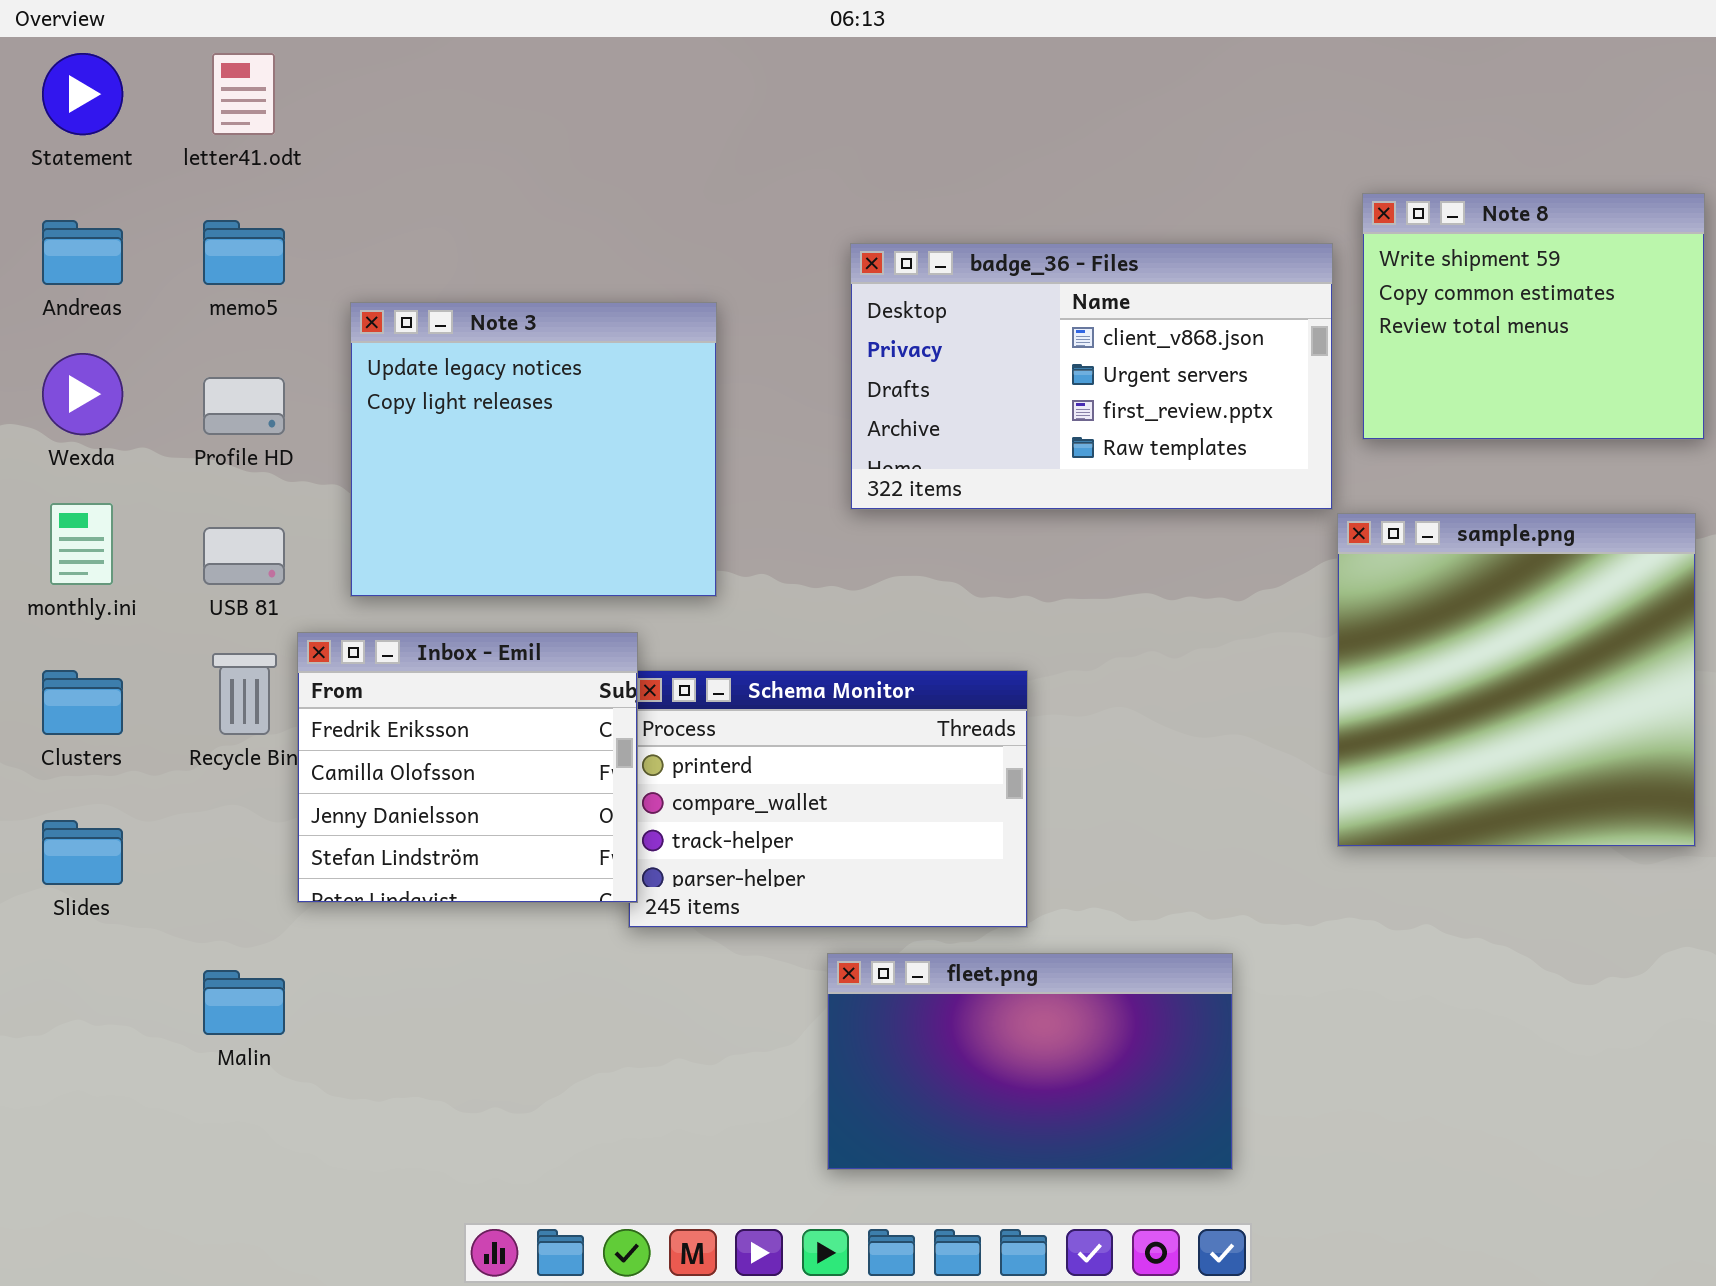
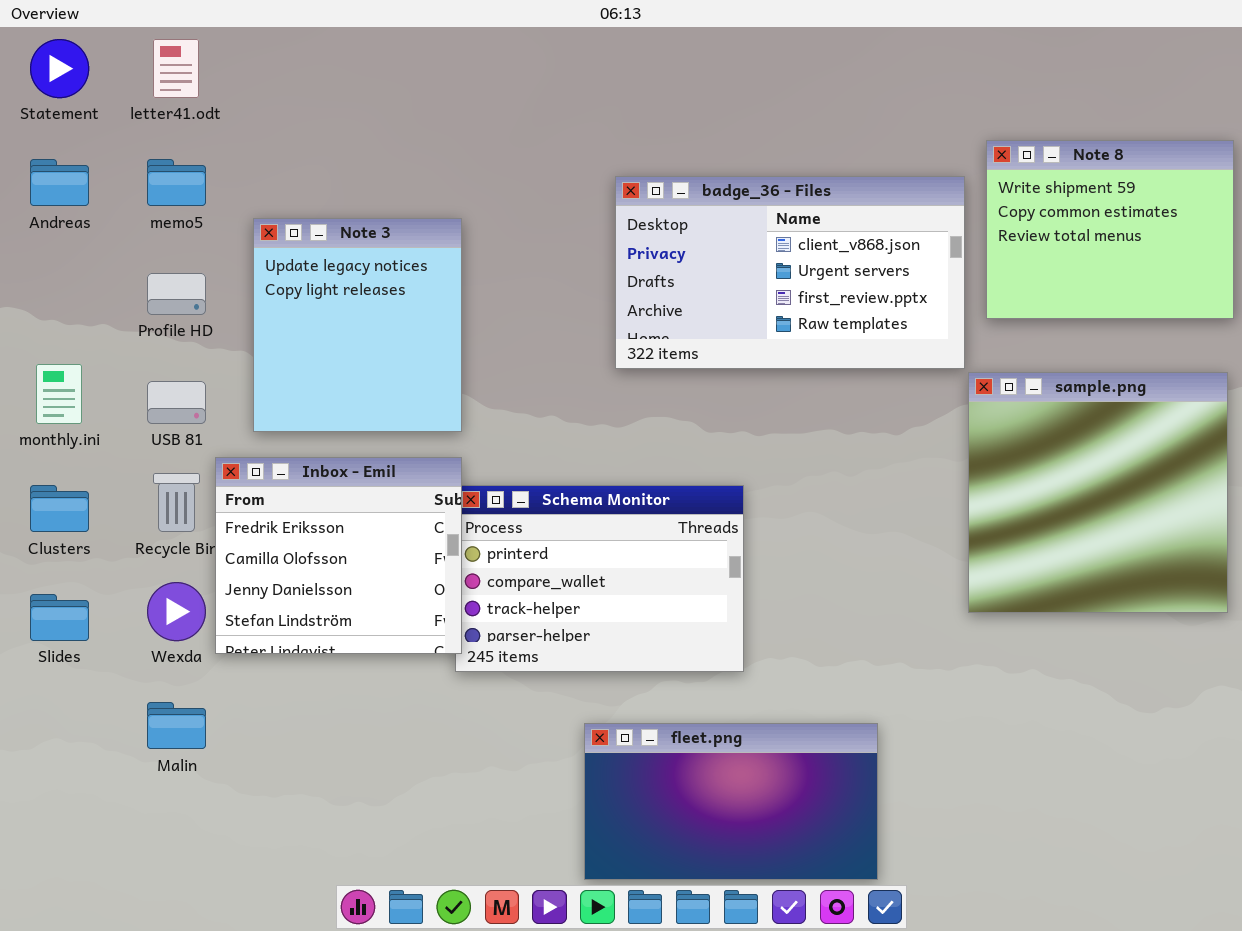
Note 3: [350,302,717,597] -> [253,218,462,432], resized
Wexda: [42,353,123,435] -> [147,582,206,641], moved
fleet.png: [827,953,1233,1170] -> [584,723,878,880], moved

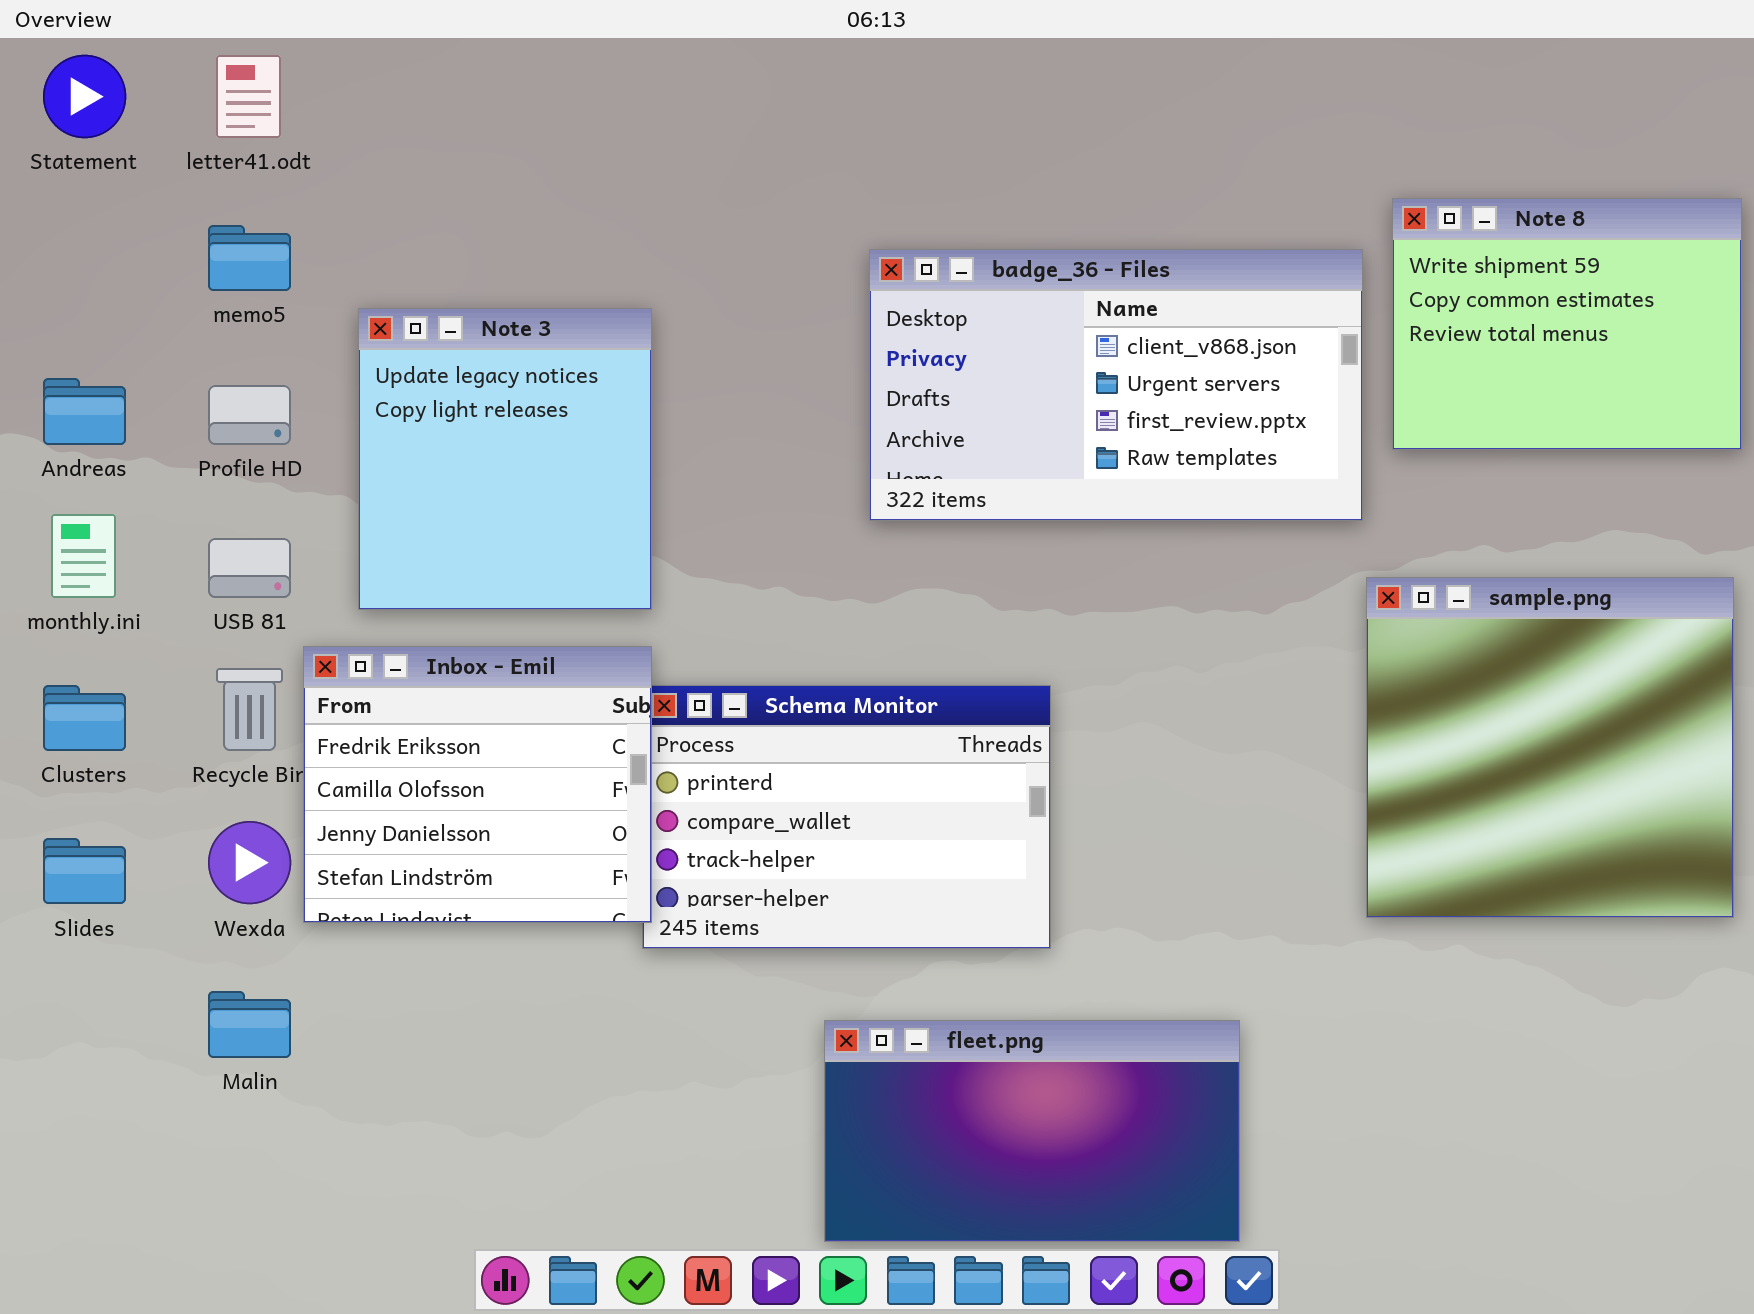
Andreas: [30,159,89,206] -> [43,378,126,445], moved
sample.png: [968,372,1228,613] -> [1366,577,1734,918], moved

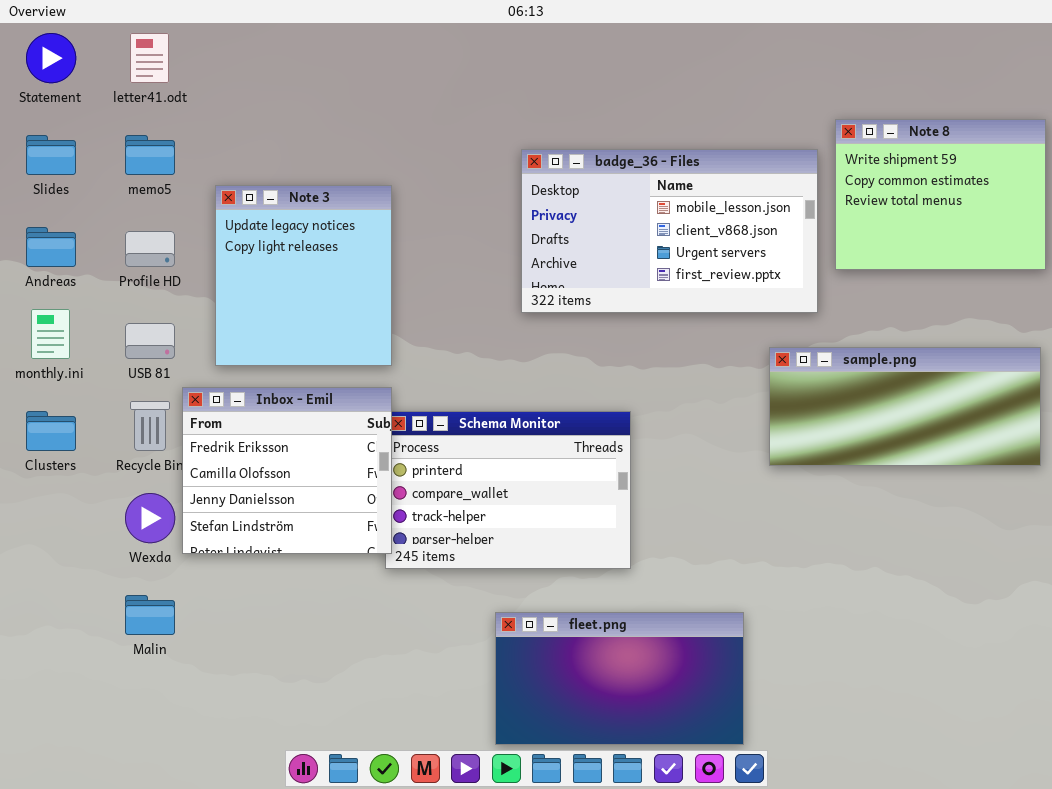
badge_36 - Files: [869,249,1363,521] -> [521,149,818,313], scrolled up 1 row
sample.png: [1366,577,1734,918] -> [769,347,1041,466], resized
Slides: [43,838,126,904] -> [26,135,76,175], moved

